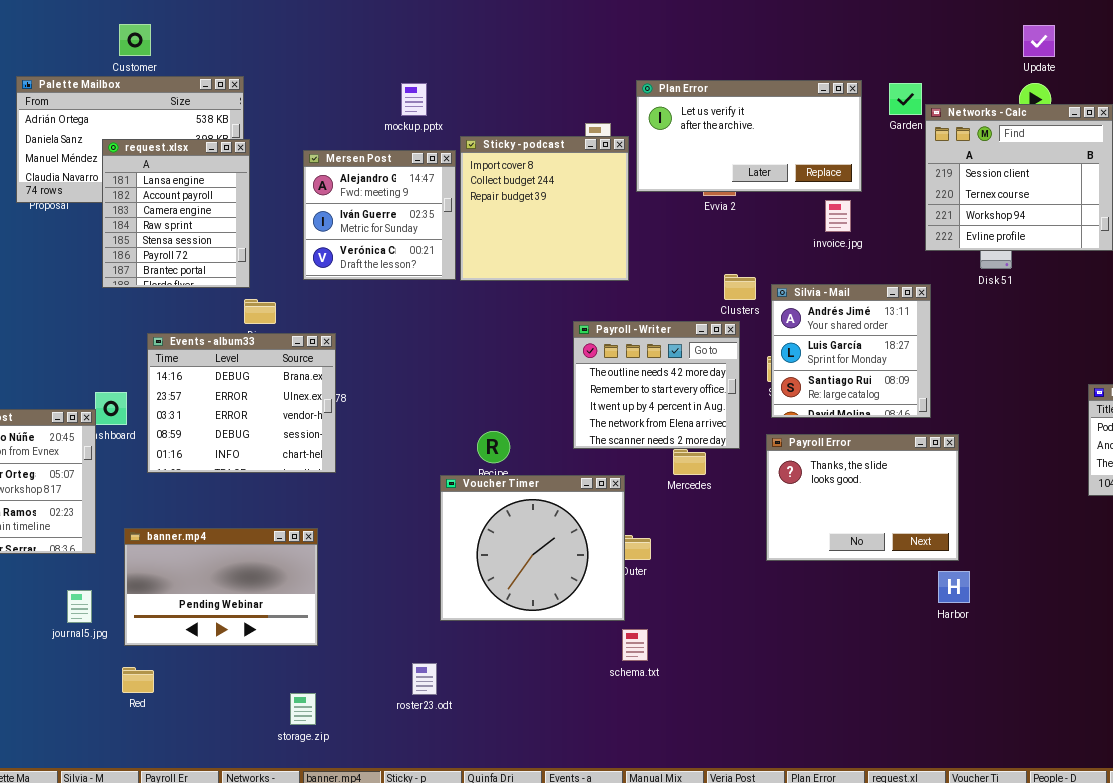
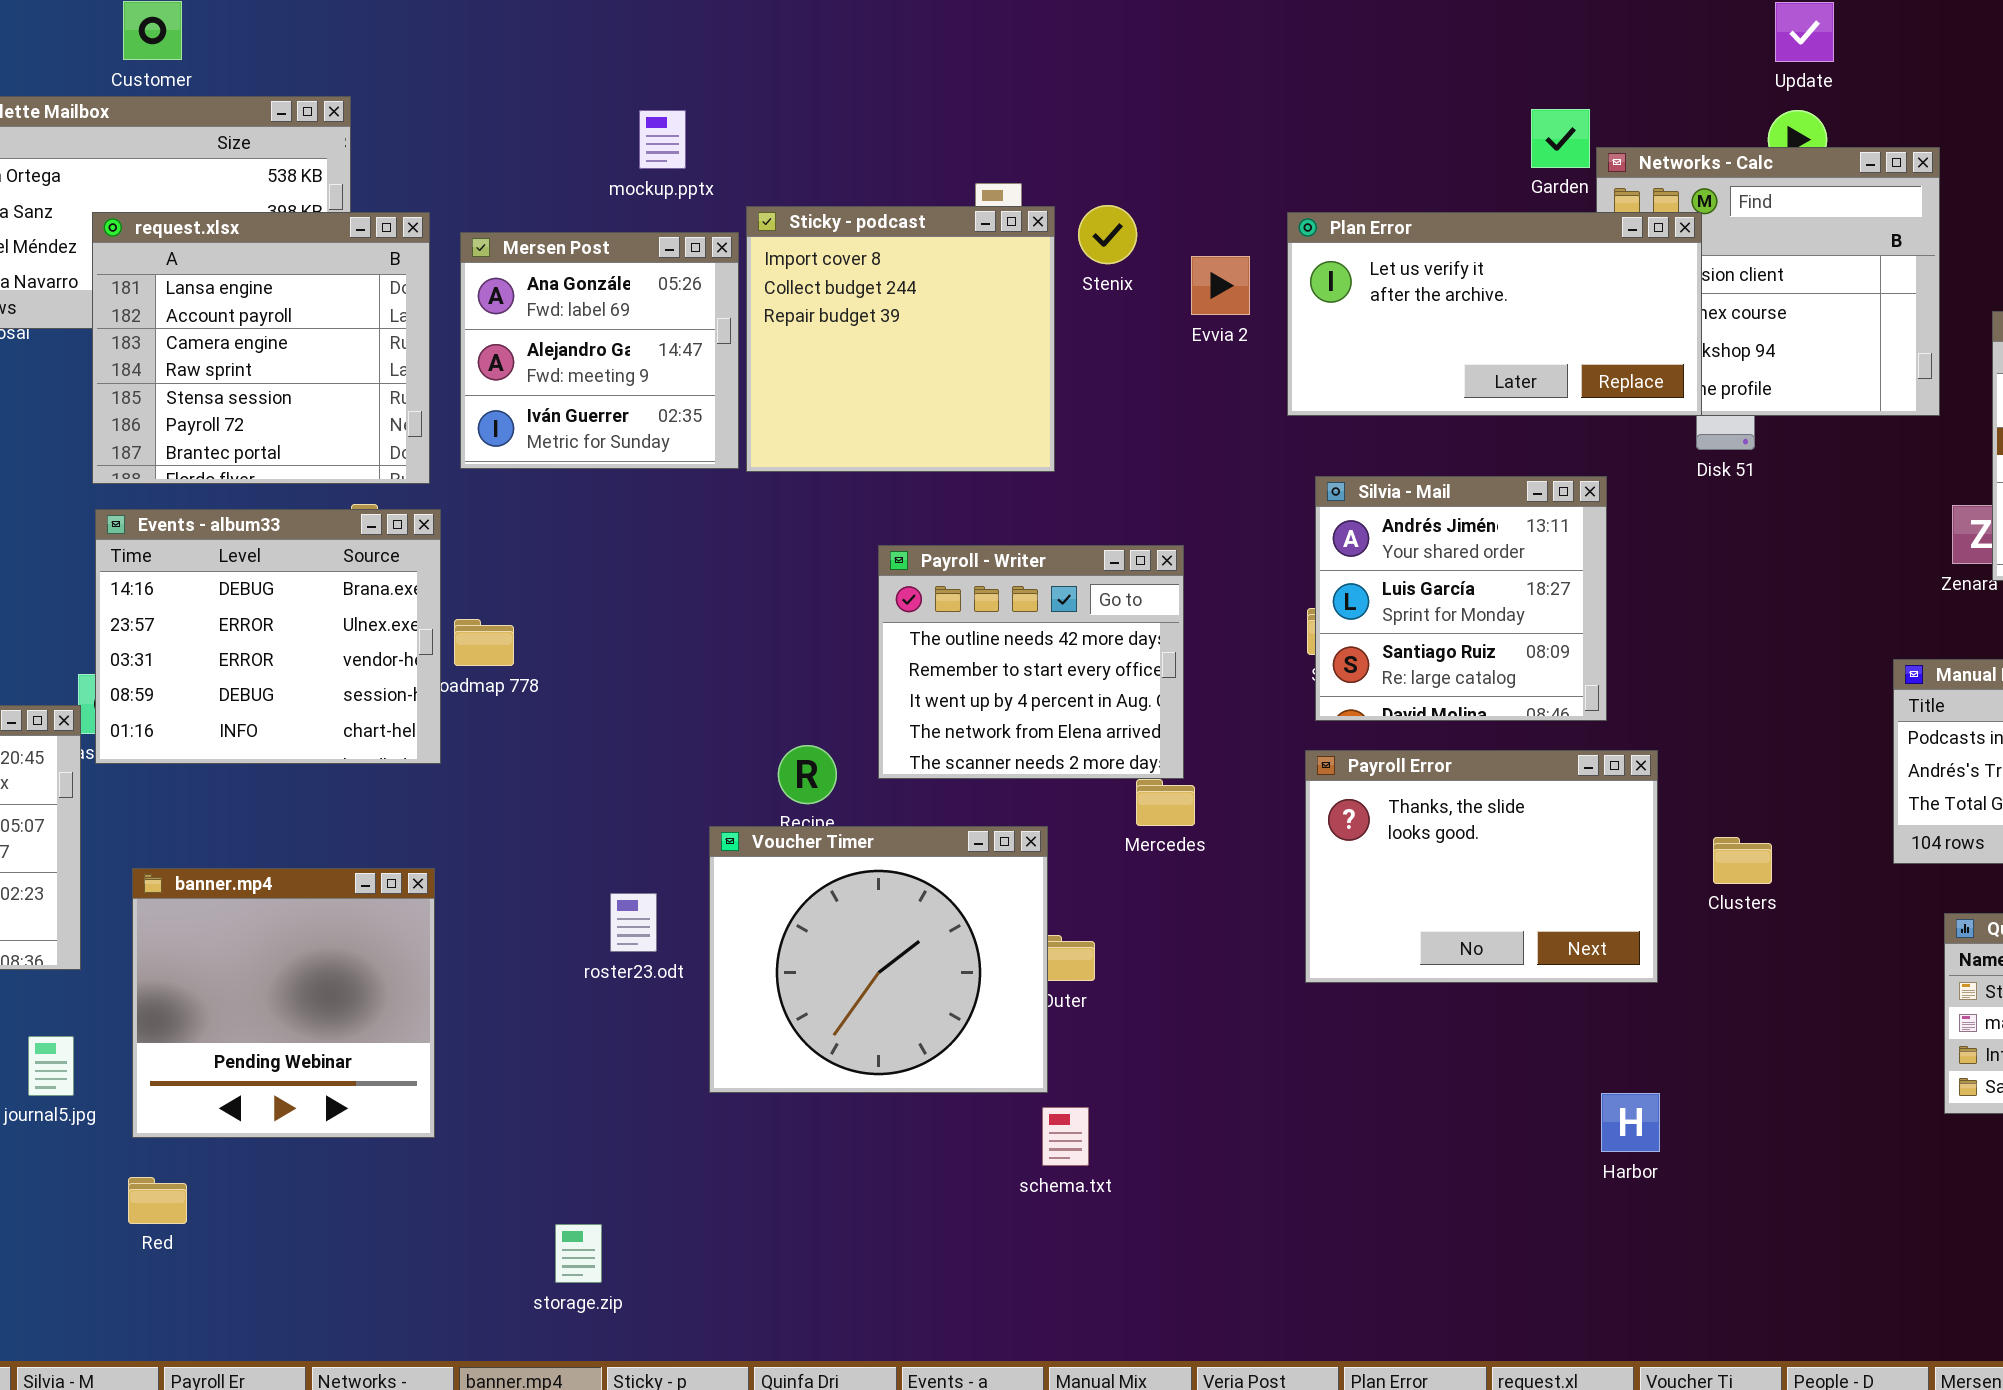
Plan Error: [636,80,862,192] -> [1287,212,1702,416], moved
request.xlsx: [102,139,250,288] -> [92,212,430,484], resized
Mersen Post: [303,150,456,280] -> [460,232,739,469], scrolled up 1 row
Clusters: [724,274,756,300] -> [1713,837,1772,884], moved
Payroll - Writer: [573,321,740,449] -> [878,545,1184,779], moved
Events - album33: [147,333,336,473] -> [95,509,441,764], moved
banner.mp4: [124,528,318,646] -> [132,868,435,1138], resized
Harbor: [938,571,970,603] -> [1601,1093,1660,1152], moved
roster23.odt: [412,663,437,695] -> [610,893,657,952], moved
storage.zip: [290,693,316,725] -> [555,1224,602,1283], moved

